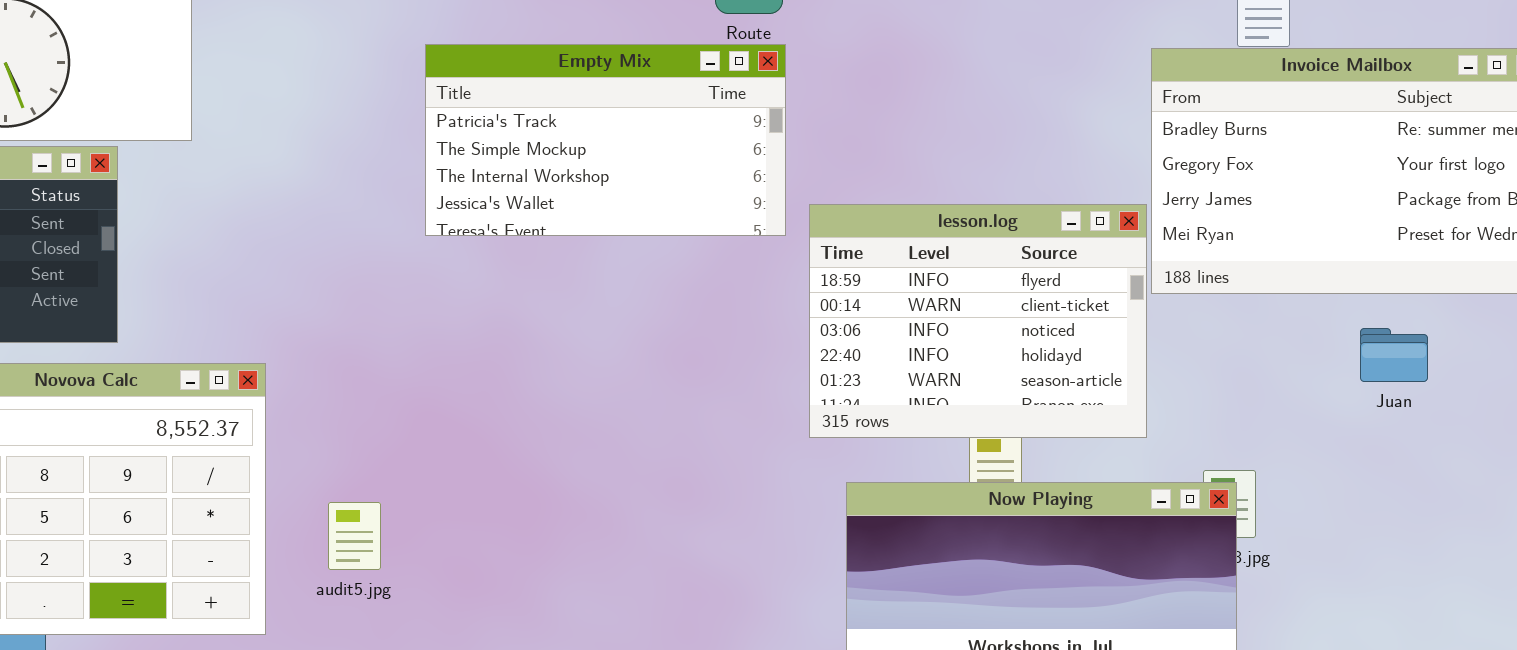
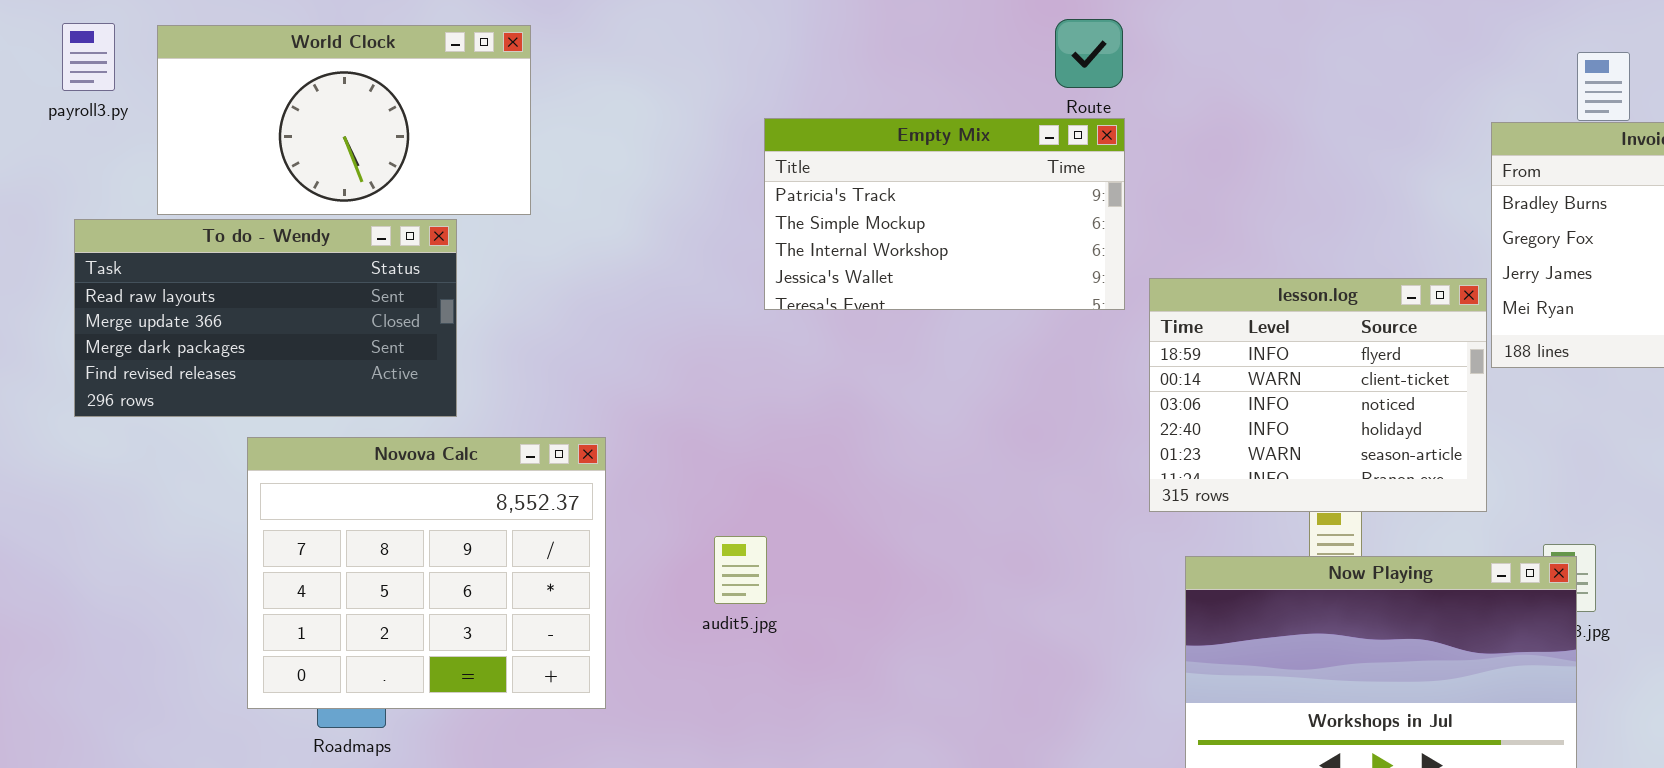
audit5.jpg: [328,502,381,570] -> [714,536,767,604], moved

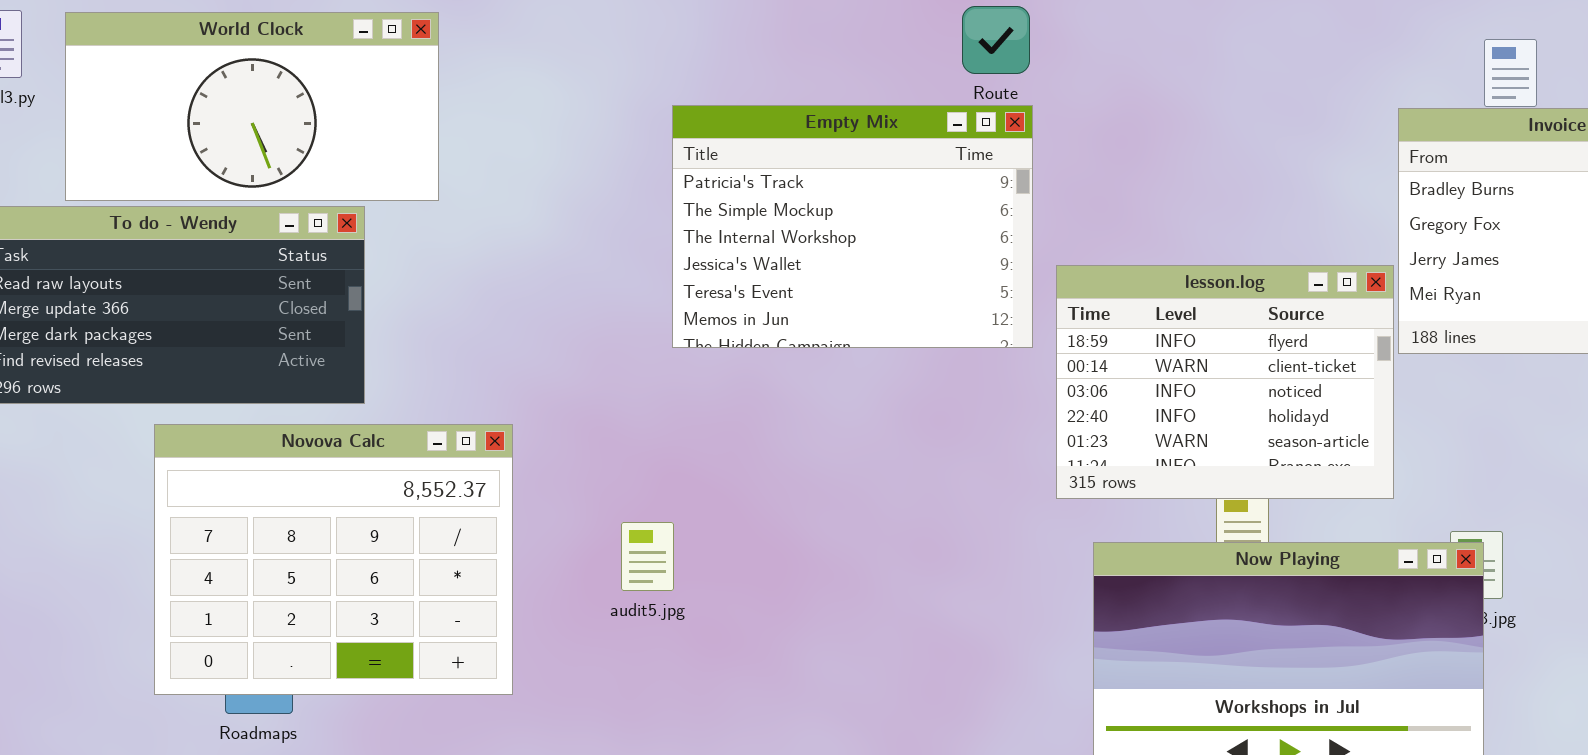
Empty Mix: [764,118,1125,310] -> [672,105,1033,348], resized

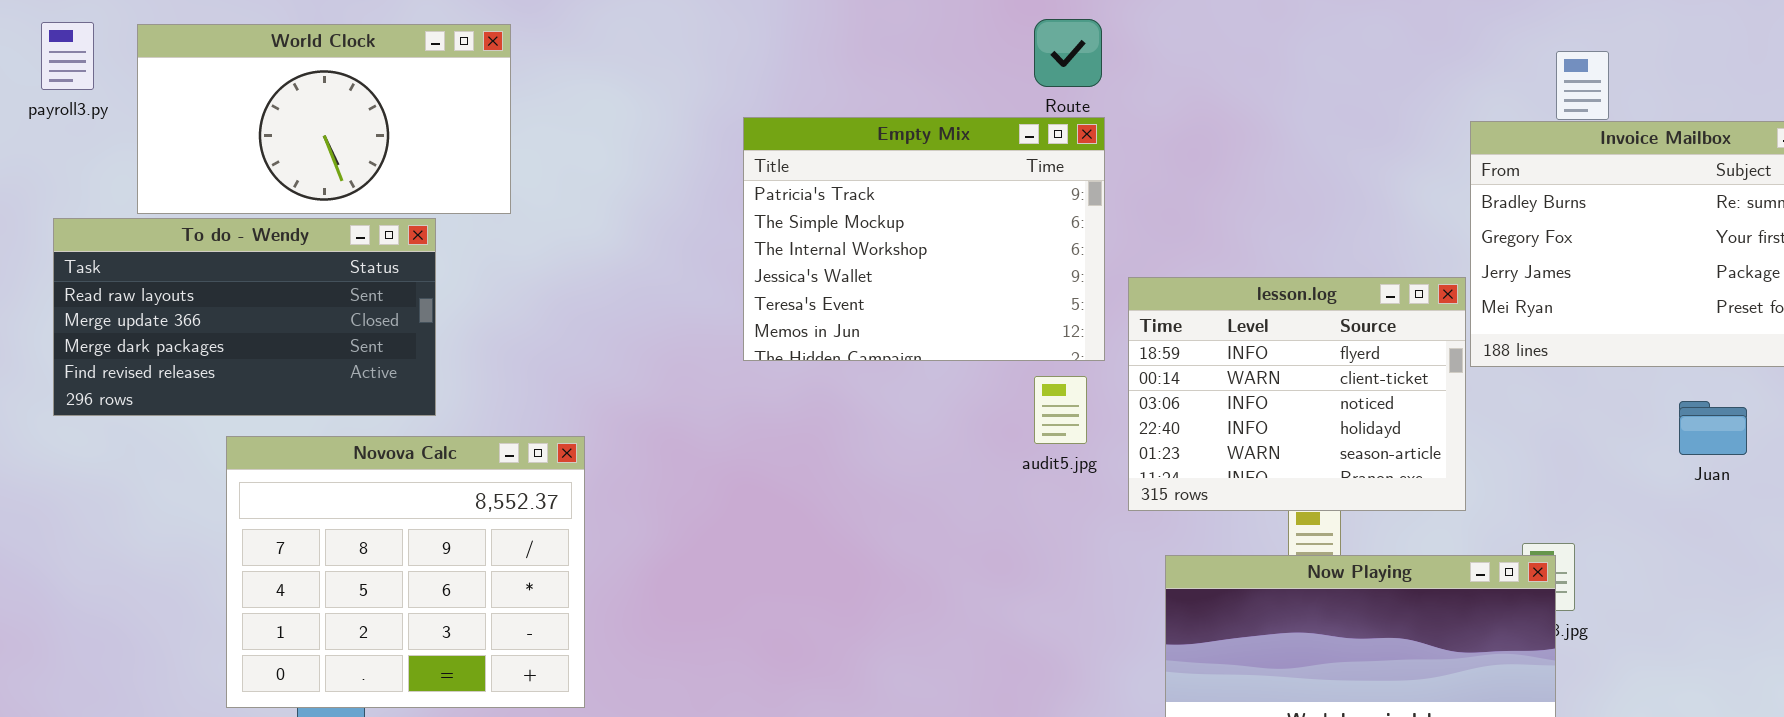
audit5.jpg: [621,522,674,591] -> [1034,376,1087,444], moved

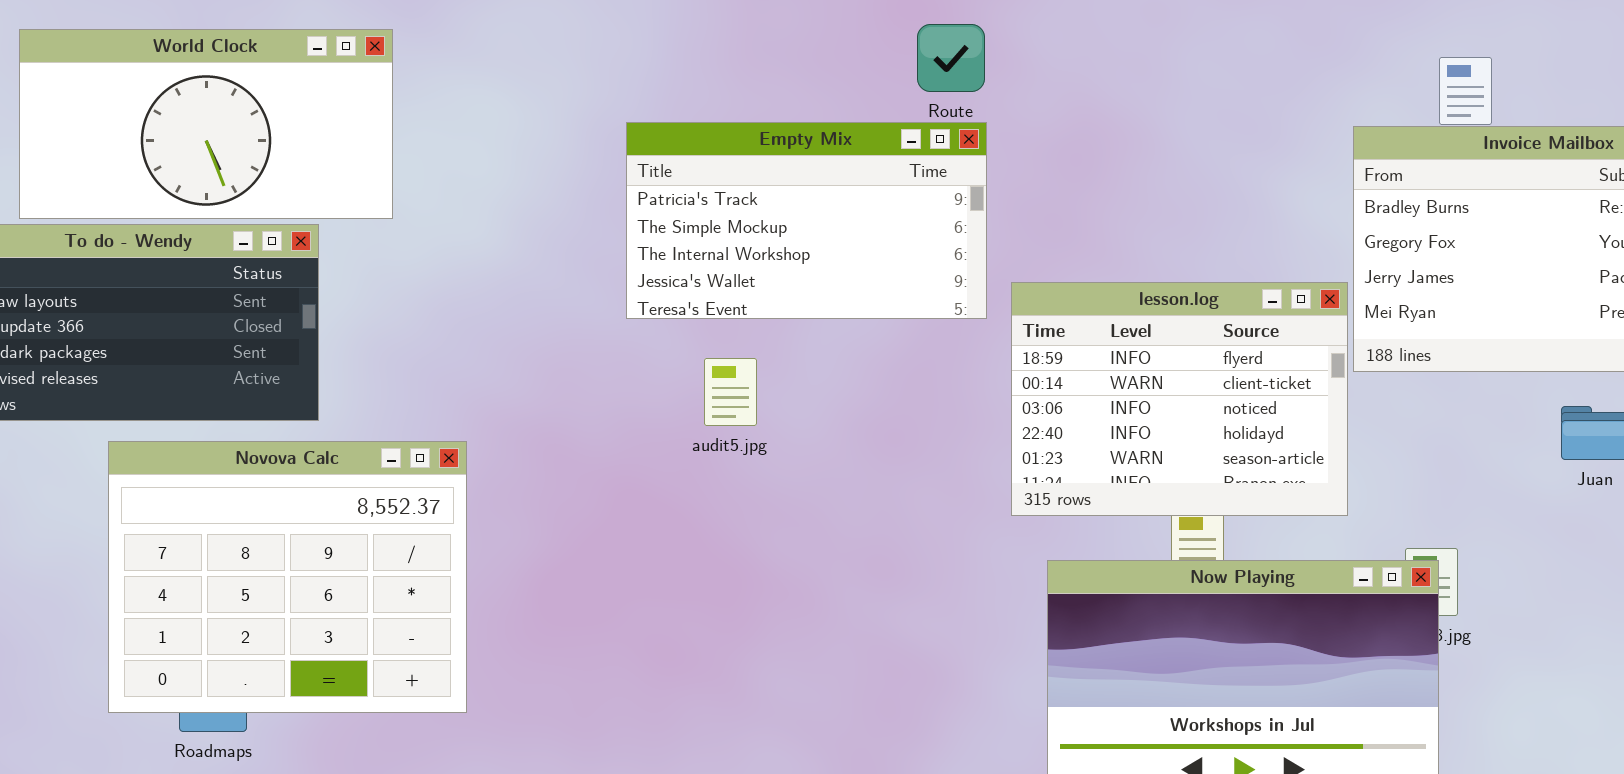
Empty Mix: [743,117,1105,361] -> [626,122,987,319], resized
audit5.jpg: [1034,376,1087,444] -> [704,358,757,426], moved

